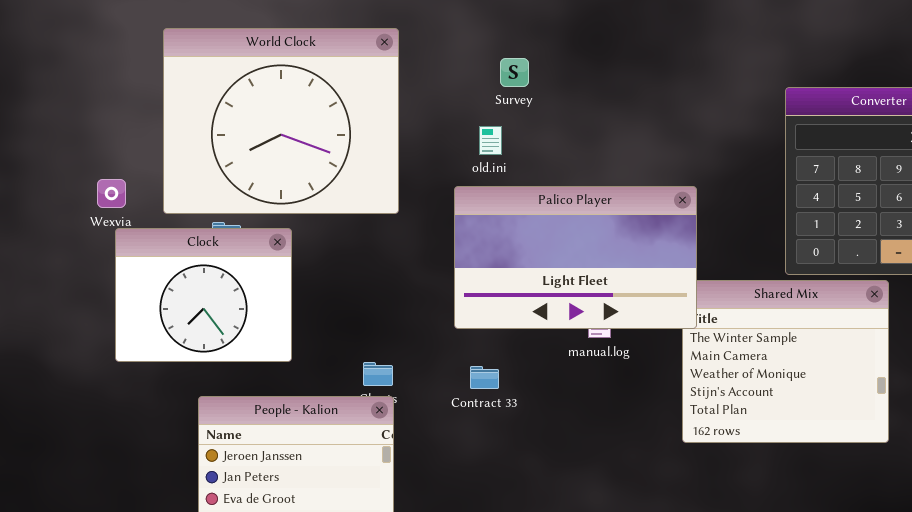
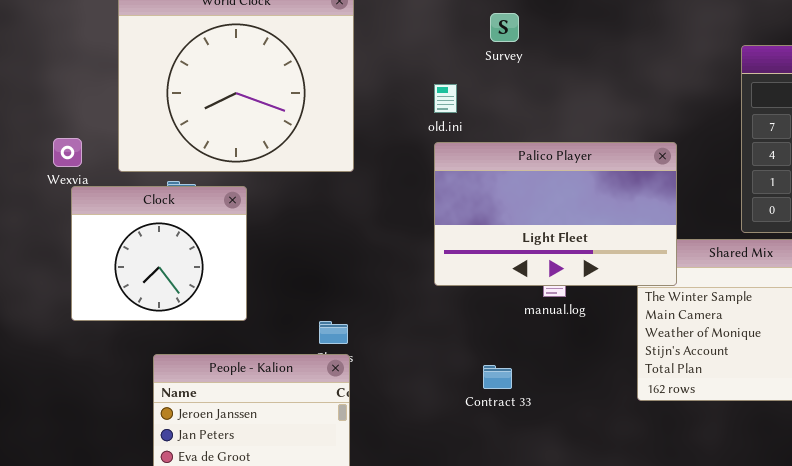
Survey: [500,58,529,87] -> [490,13,519,42], moved
Palico Player: [454,186,697,329] -> [434,142,677,286], moved
Contract 33: [470,366,499,389] -> [483,365,512,389], moved

